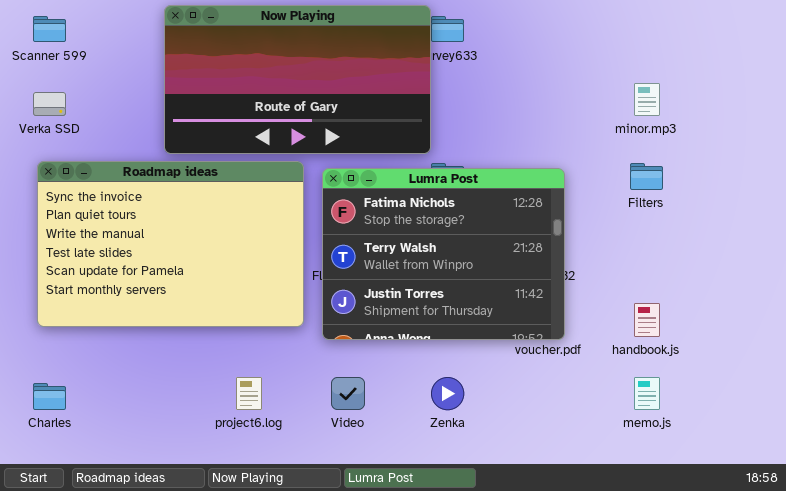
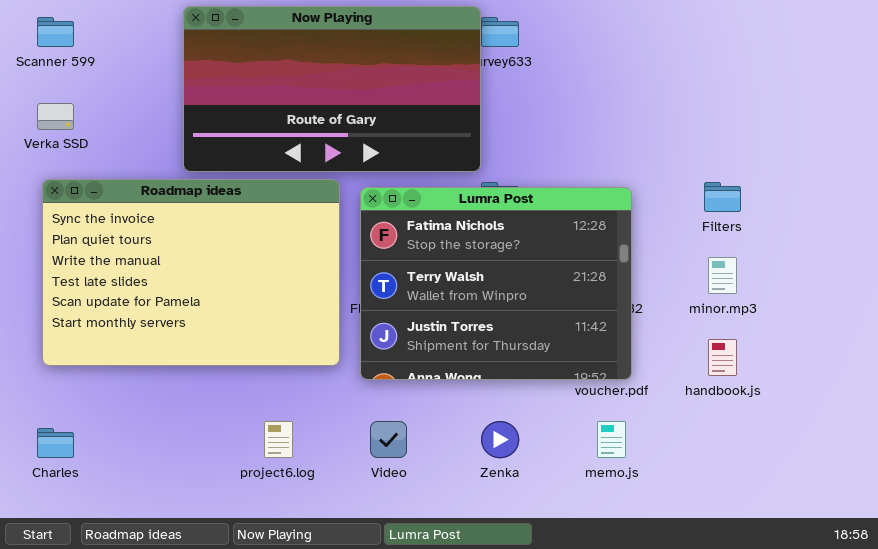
minor.mp3: [634,83,660,116] -> [708,257,737,294], moved
memo.js: [634,377,660,410] -> [597,421,626,458], moved

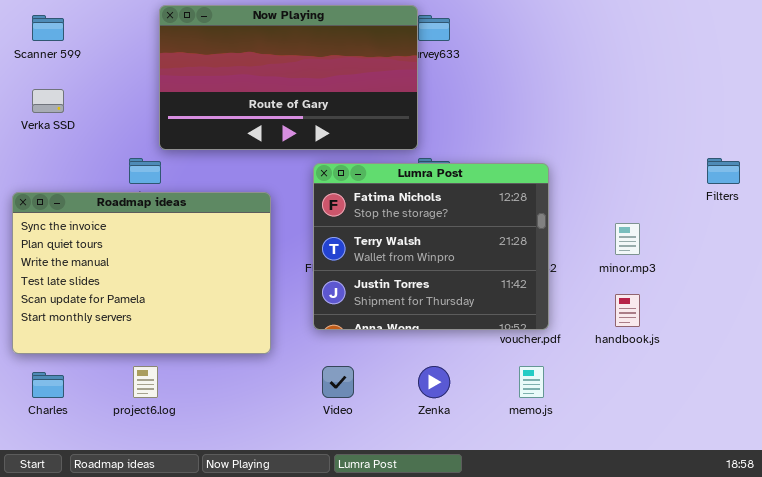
Roadmap ideas: [42,179,340,366] -> [12,192,271,354], moved
Filters: [704,182,741,212] -> [707,158,740,184], moved
project6.log: [264,421,293,458] -> [133,366,158,398], moved

